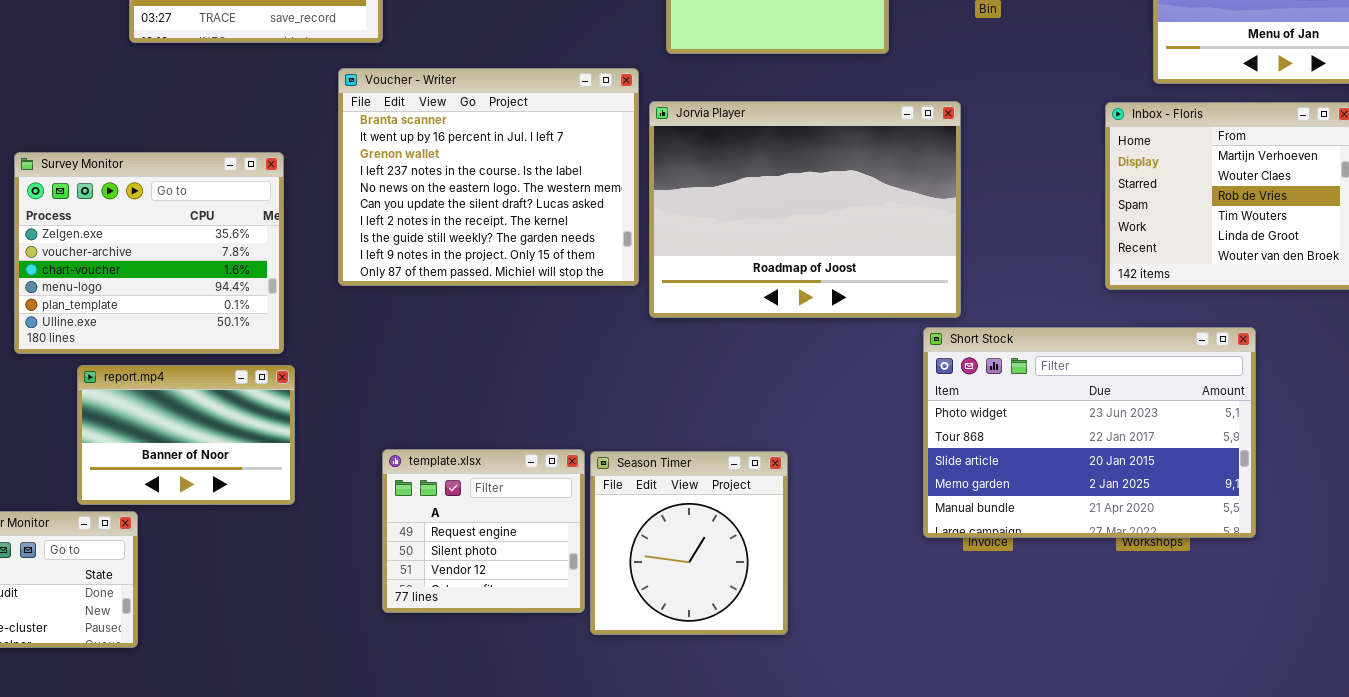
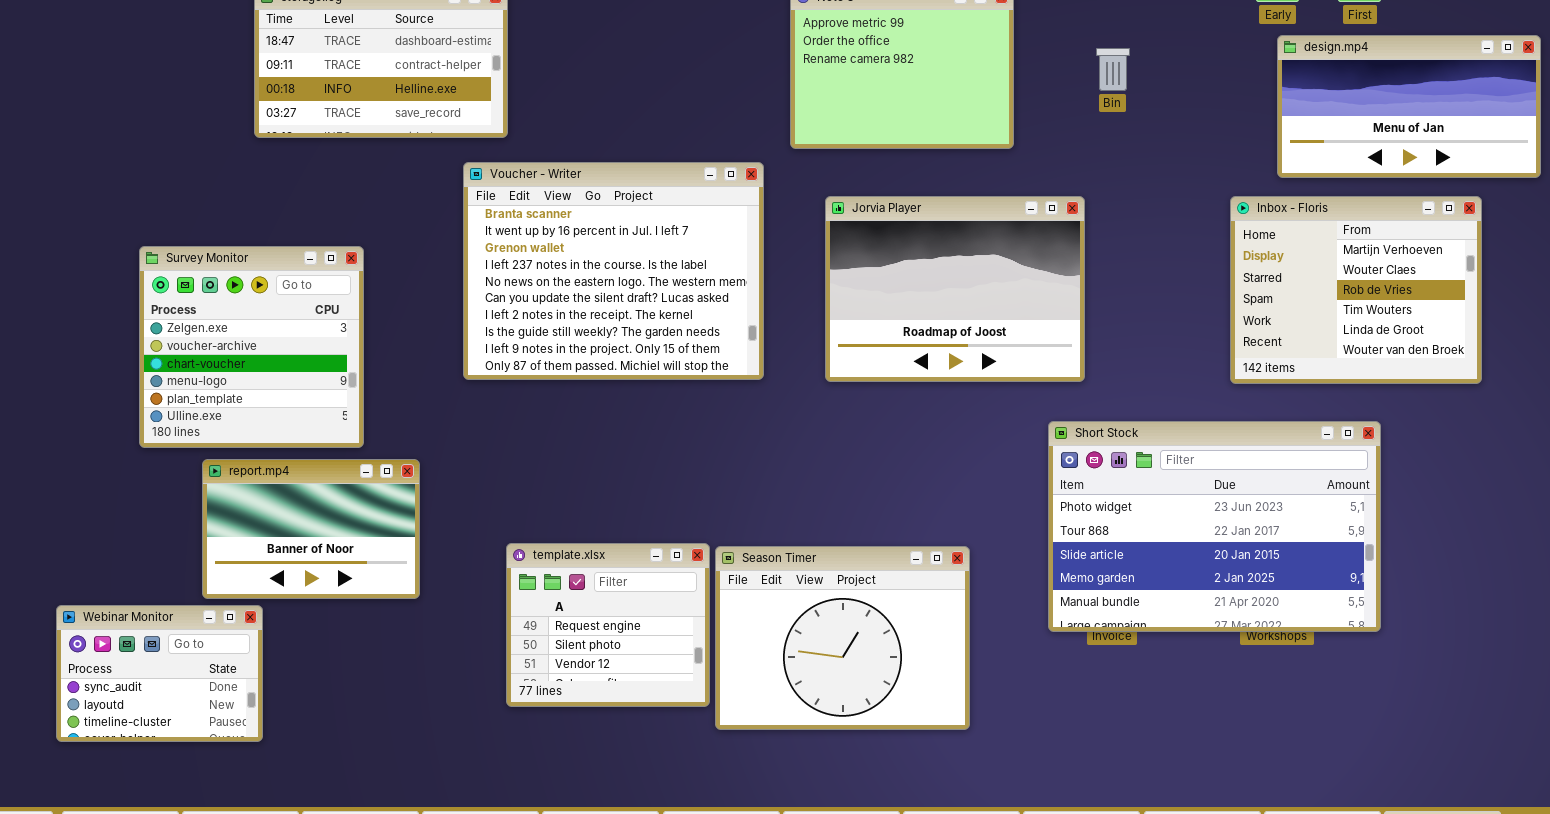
Jorvia Player: [649,101,961,318] -> [825,196,1085,382], resized
Survey Monitor: [14,152,284,354] -> [139,246,364,448], resized
Season Timer: [590,451,788,635] -> [715,546,970,730], resized

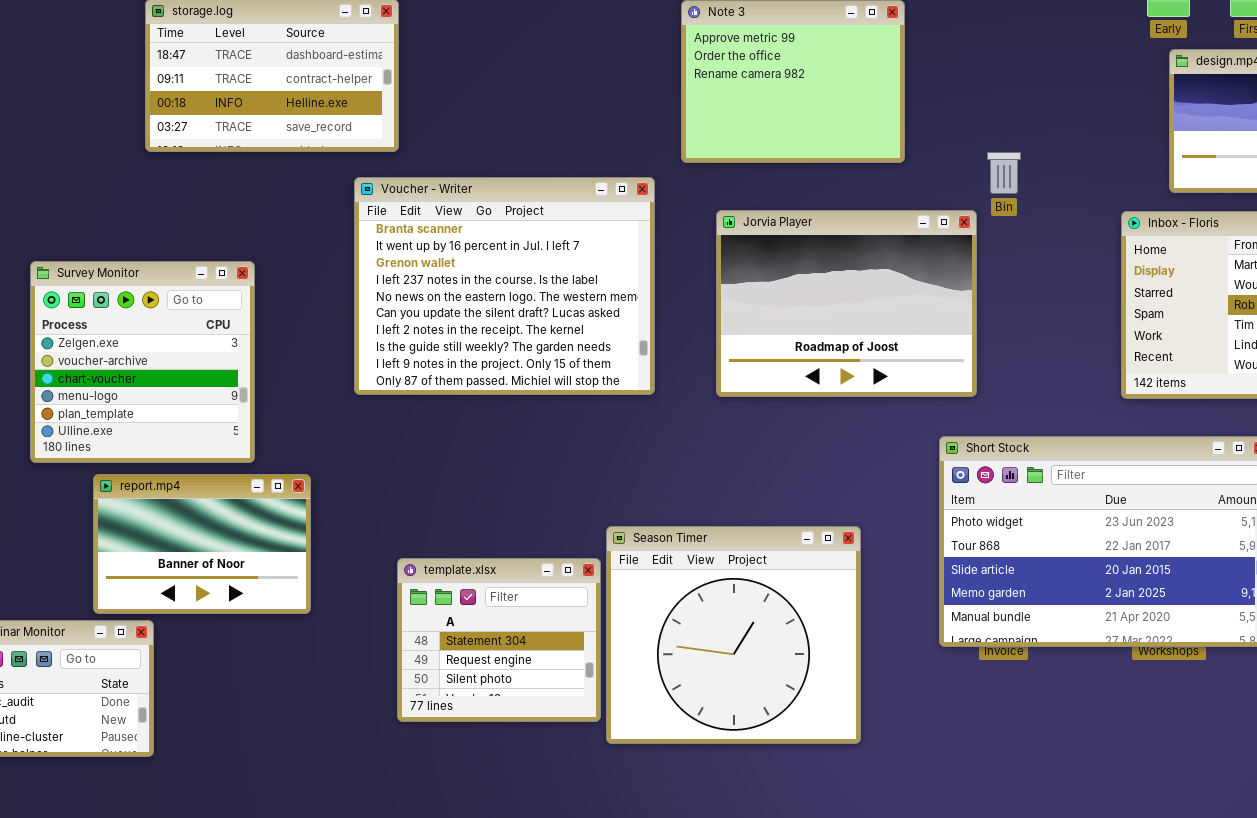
Bin: [1096,48,1130,91] -> [987,152,1021,194], moved
template.xlsx: [506,543,710,707] -> [397,558,601,722], scrolled up 1 row
Season Timer: [715,546,970,730] -> [606,526,861,744], resized

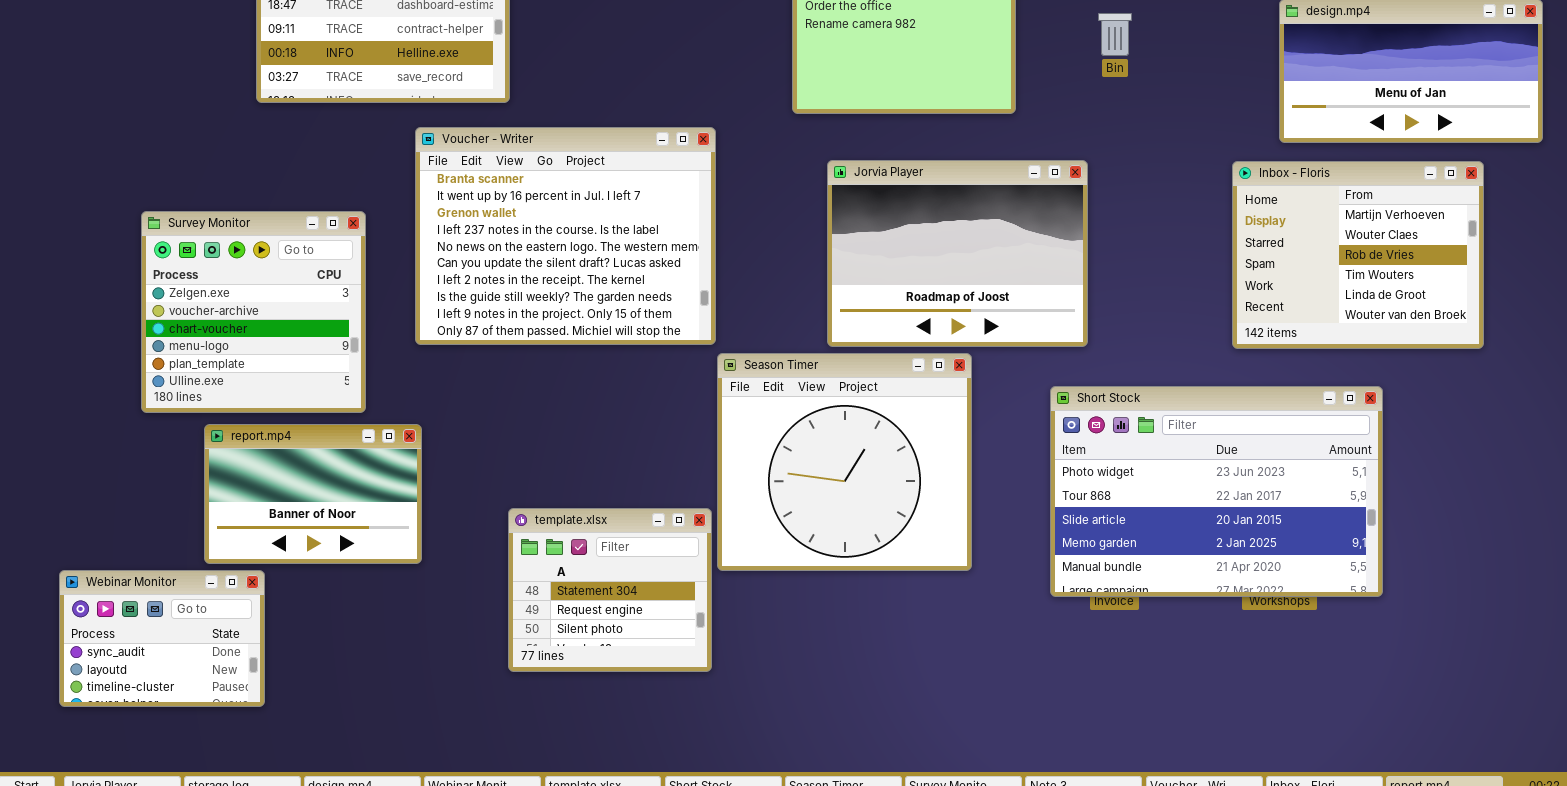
Bin: [987,152,1021,194] -> [1098,13,1132,56], moved
Voucher - Writer: [354,177,655,395] -> [415,127,716,345], moved
Season Timer: [606,526,861,744] -> [717,353,972,571], moved

